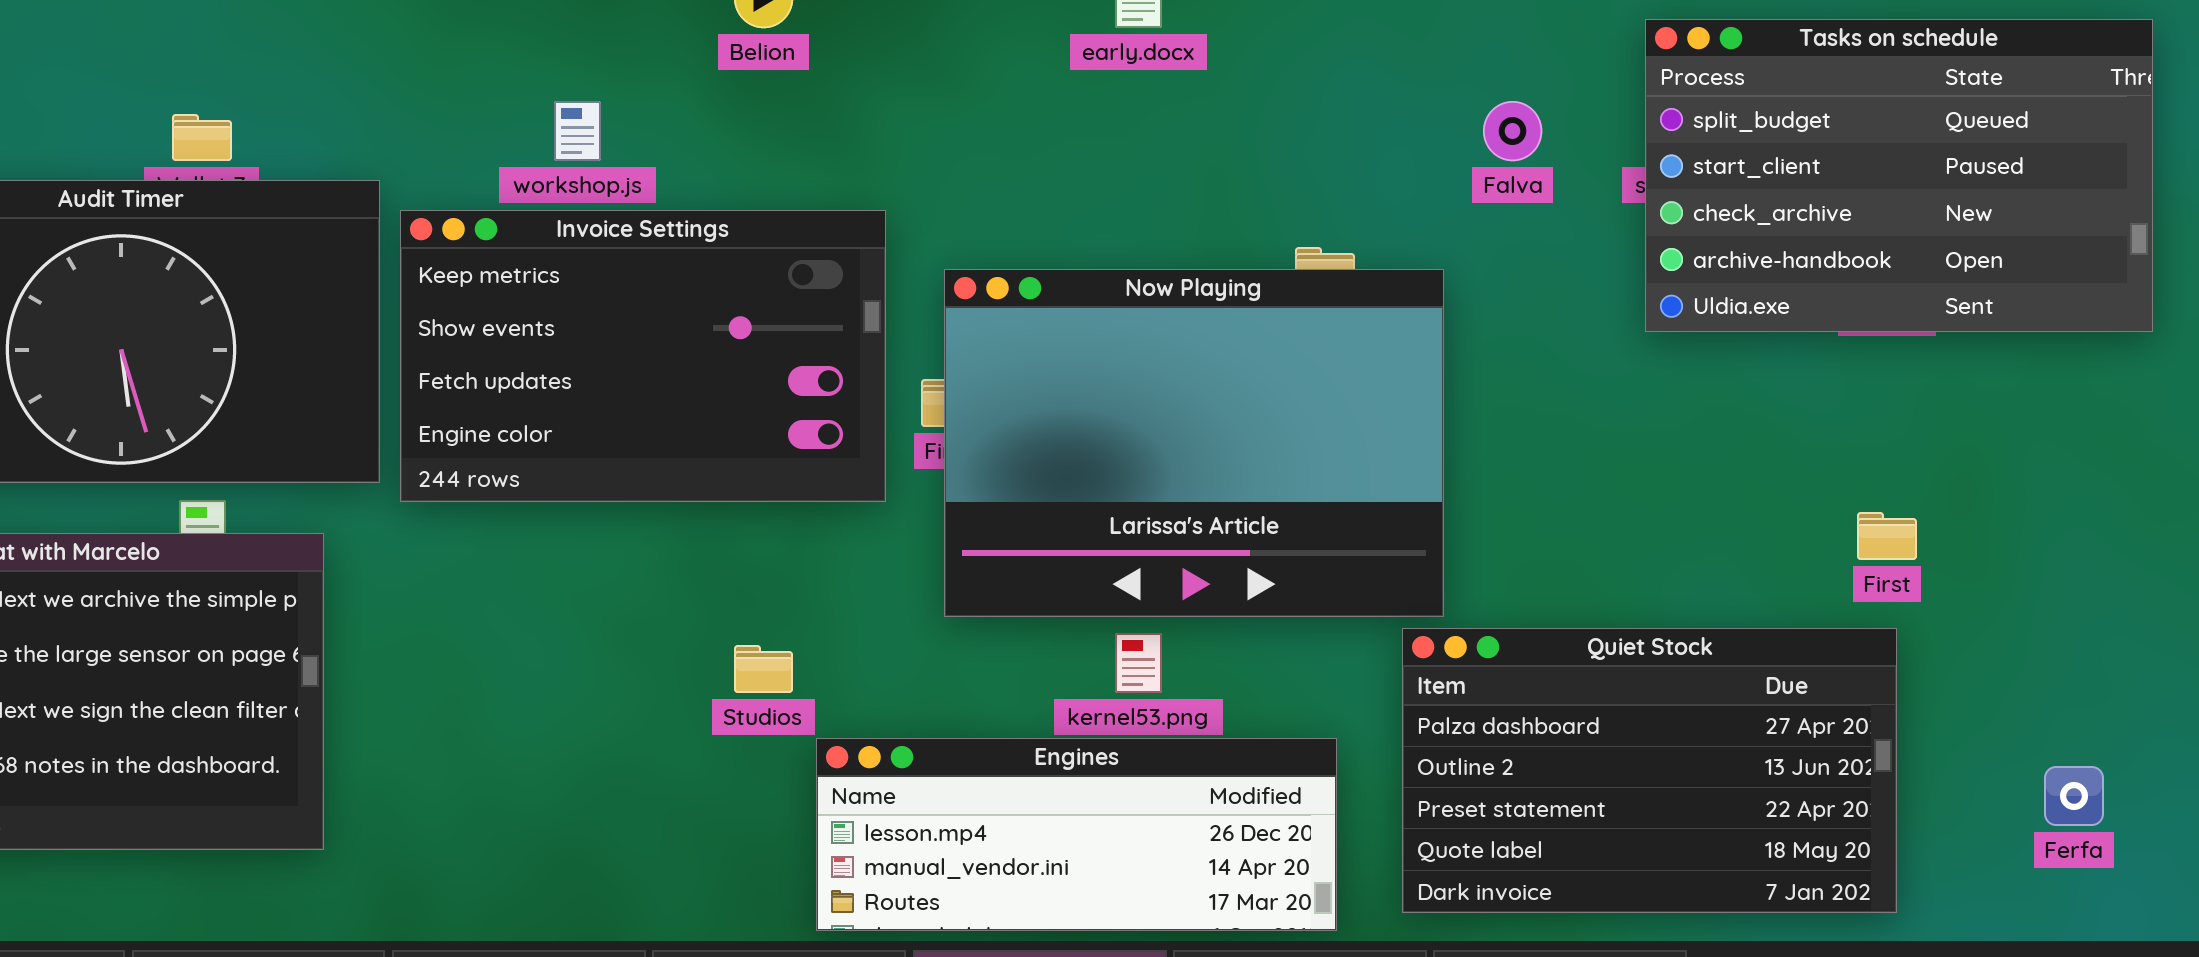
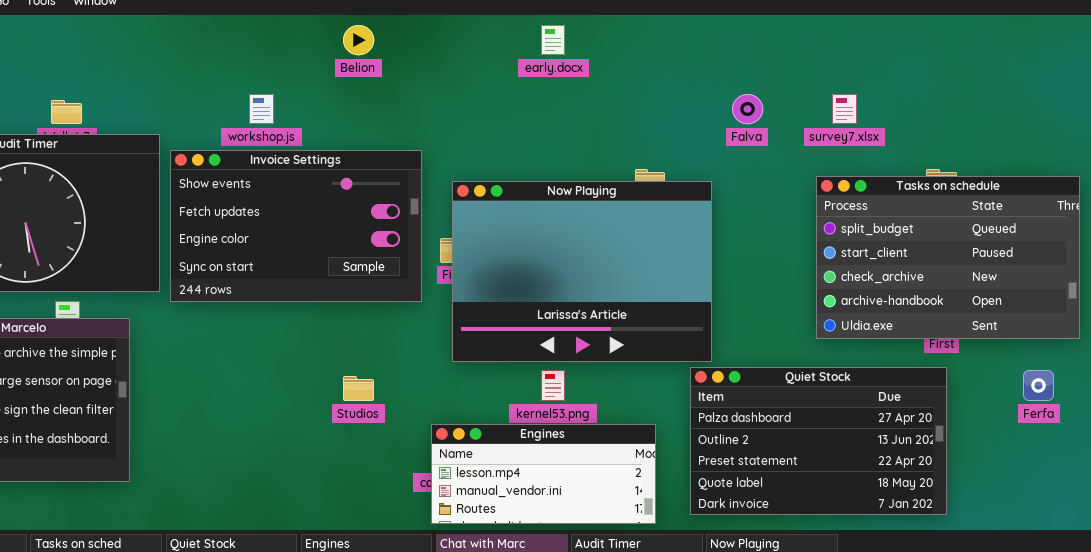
Tasks on schedule: [1645,19,2153,332] -> [816,176,1080,339], moved
Invoice Settings: [400,210,886,502] -> [170,150,422,302], scrolled down 1 row
Engines: [816,738,1337,931] -> [431,424,656,524], resized
Ferfa: [2044,766,2104,826] -> [1023,370,1054,401], moved

